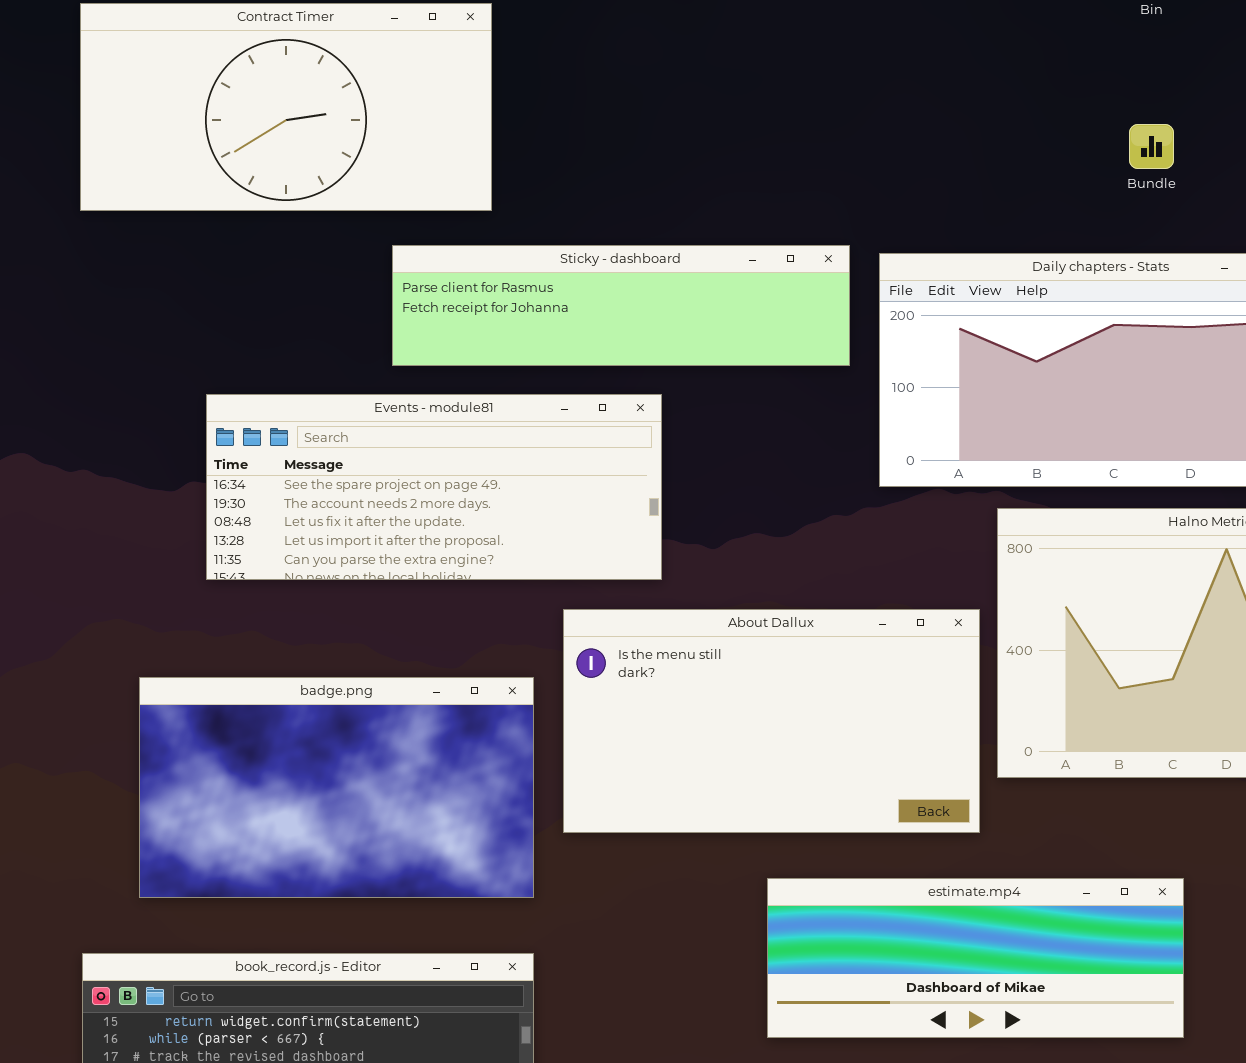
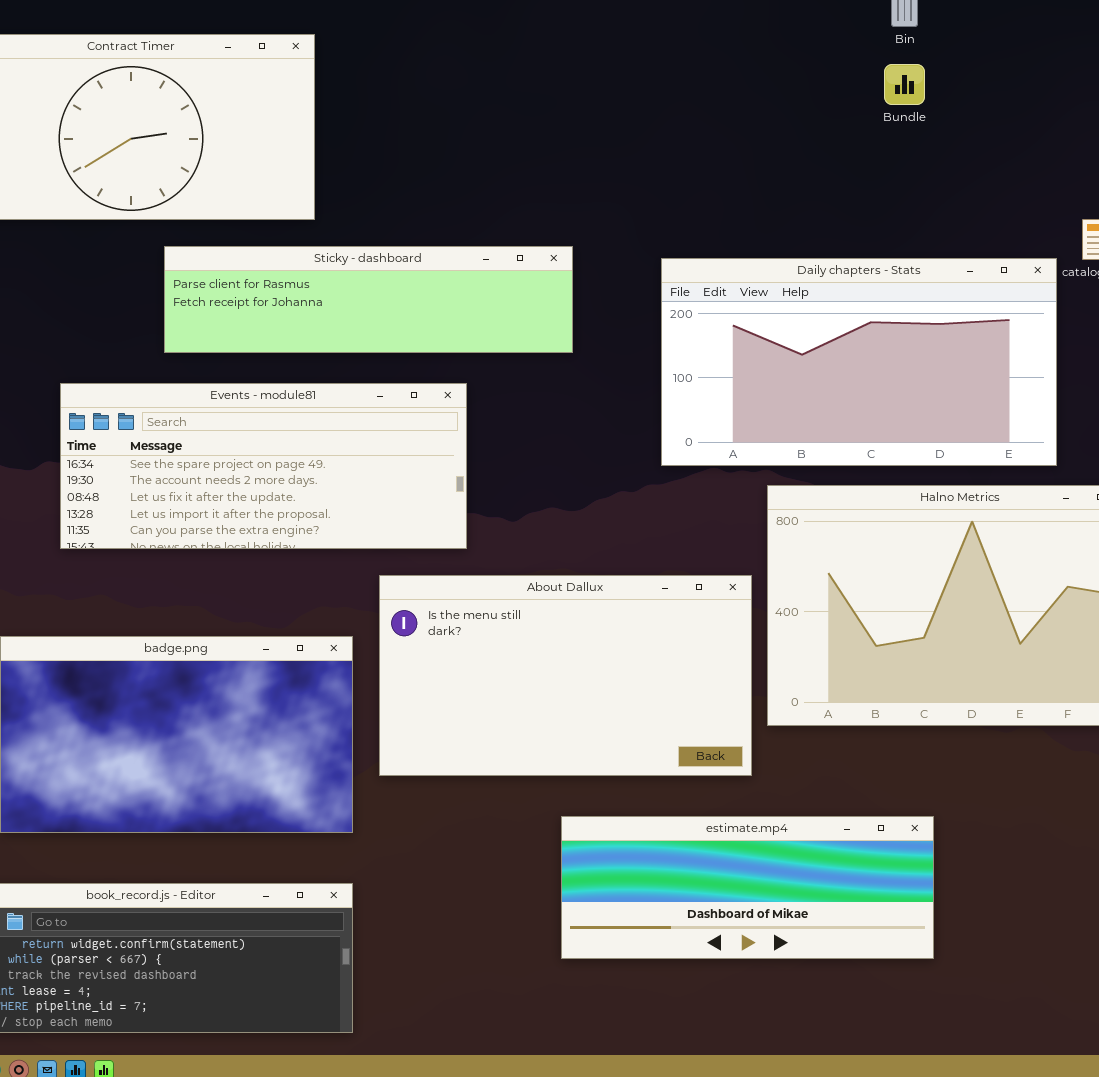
Bundle: [1129,124,1174,169] -> [884,64,925,105], moved
Sticky - dashboard: [392,245,850,366] -> [164,246,573,353], moved

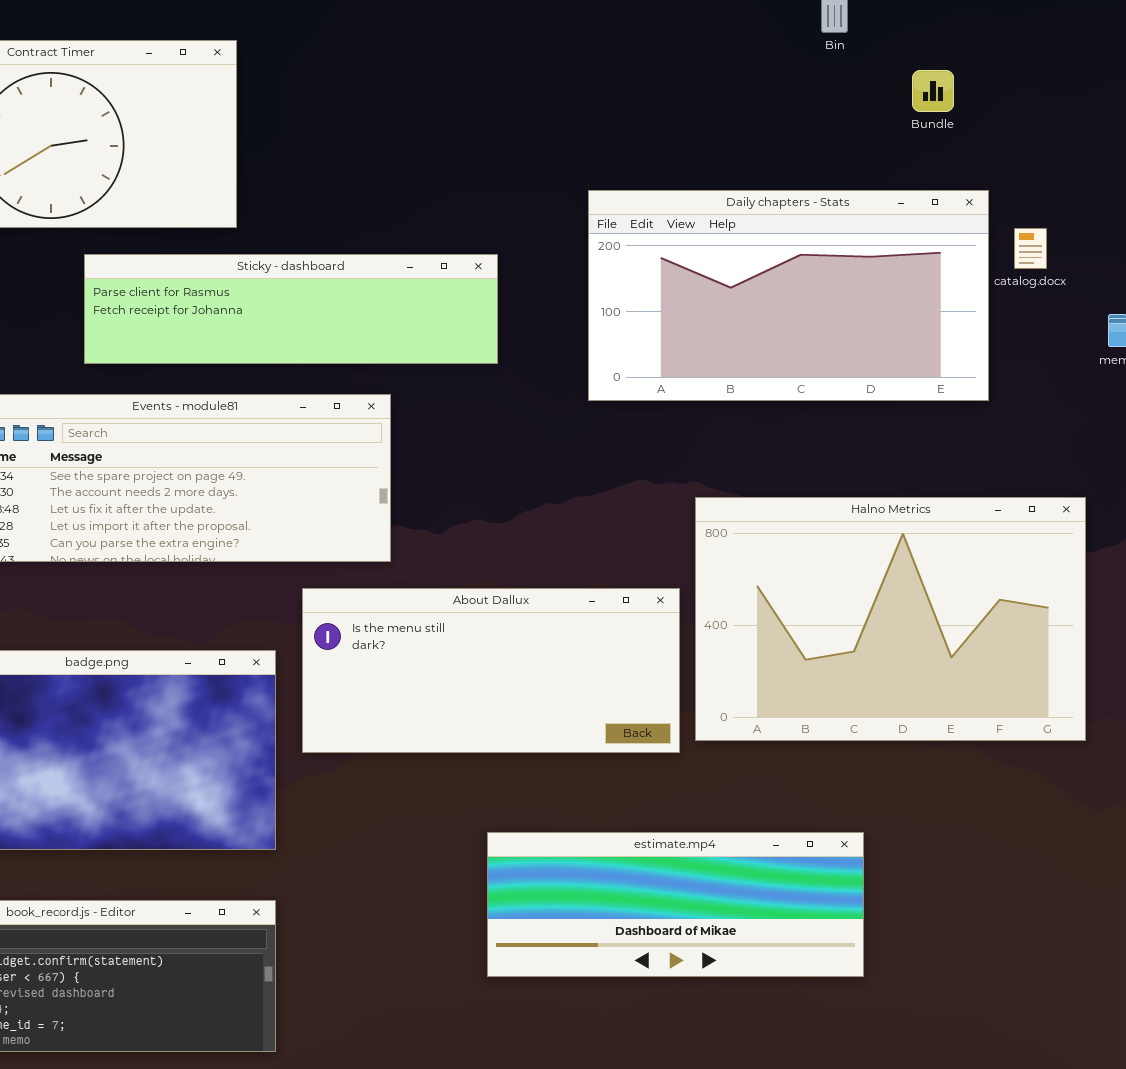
Bundle: [884,64,925,105] -> [912,70,954,112], moved
Daily chapters - Stats: [661,258,1057,466] -> [588,190,989,401], moved
About Dallux: [379,575,752,776] -> [302,588,680,753], resized

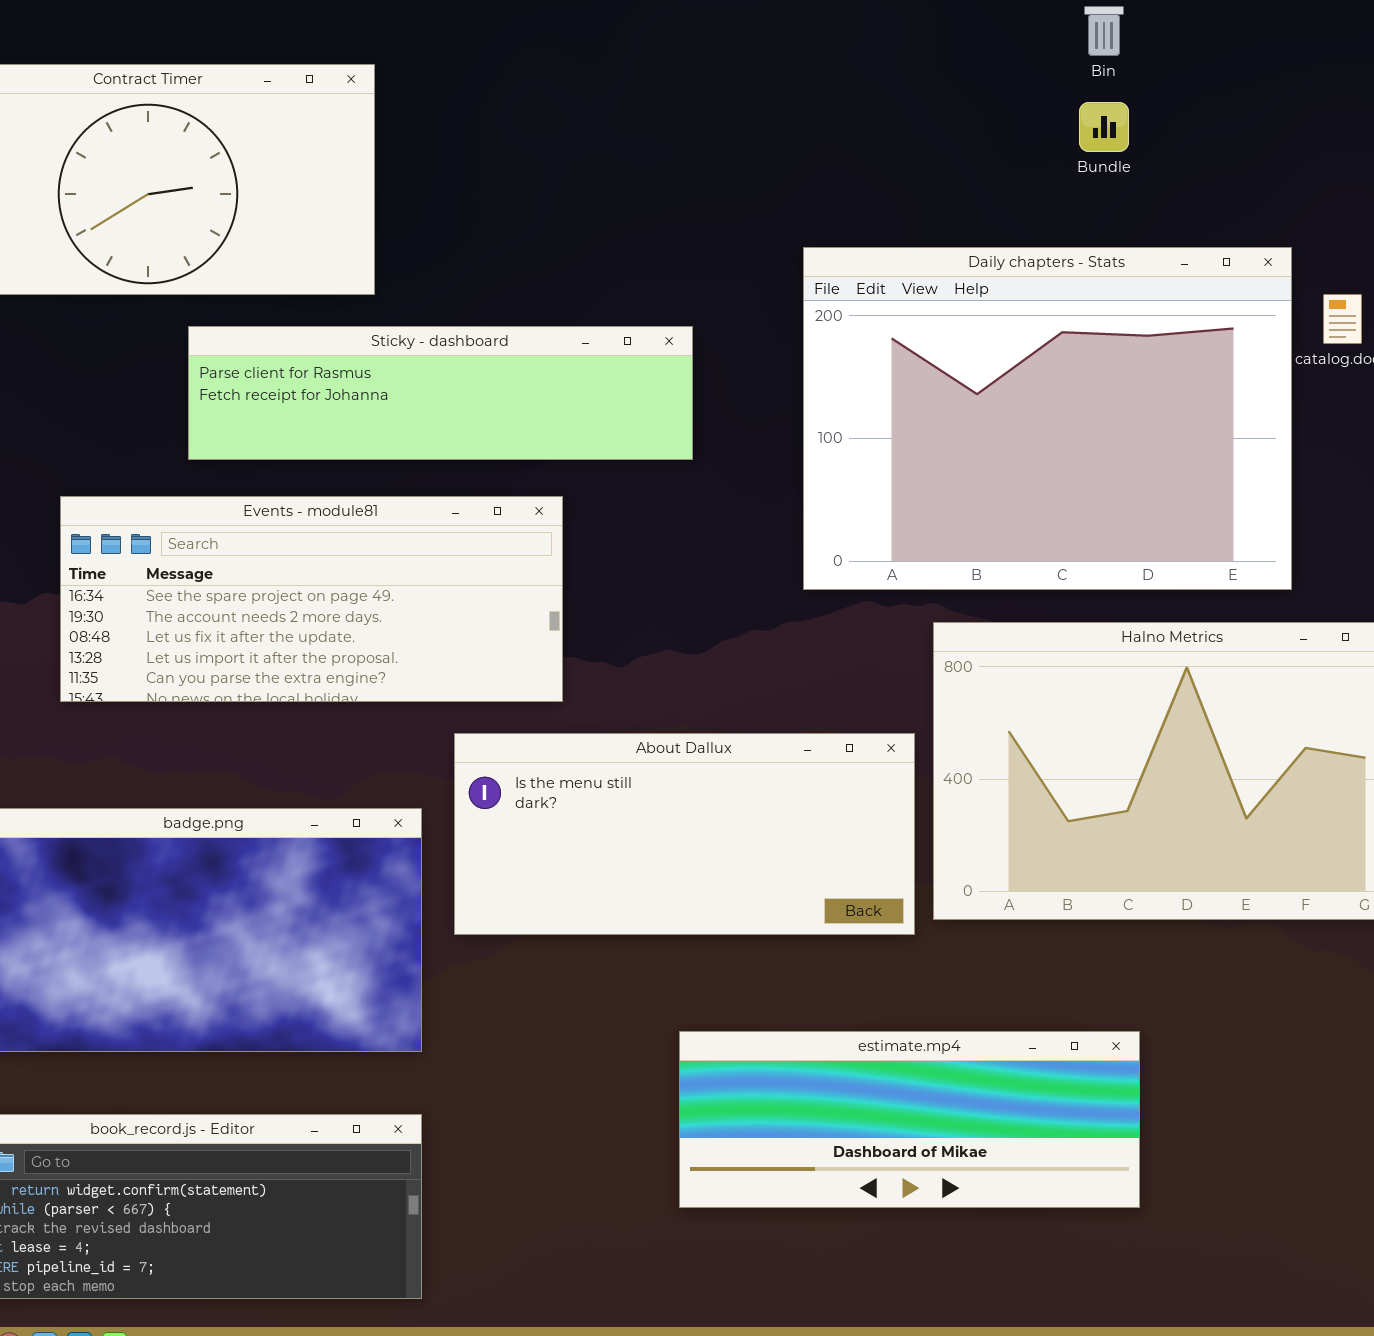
Bundle: [912,70,954,112] -> [1079,102,1129,152], moved
Daily chapters - Stats: [588,190,989,401] -> [803,247,1292,590], resized

